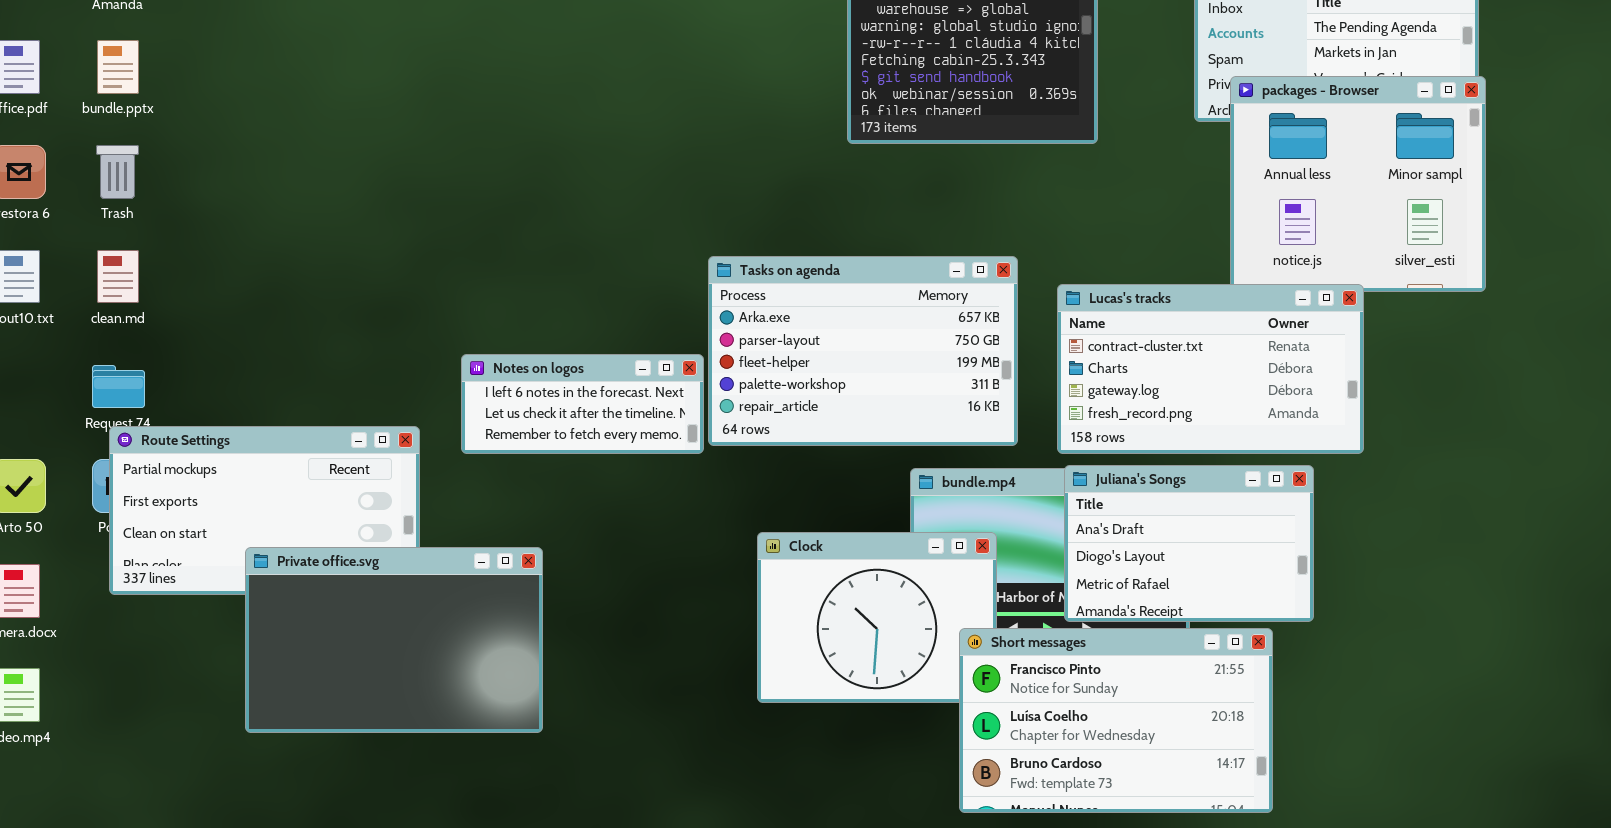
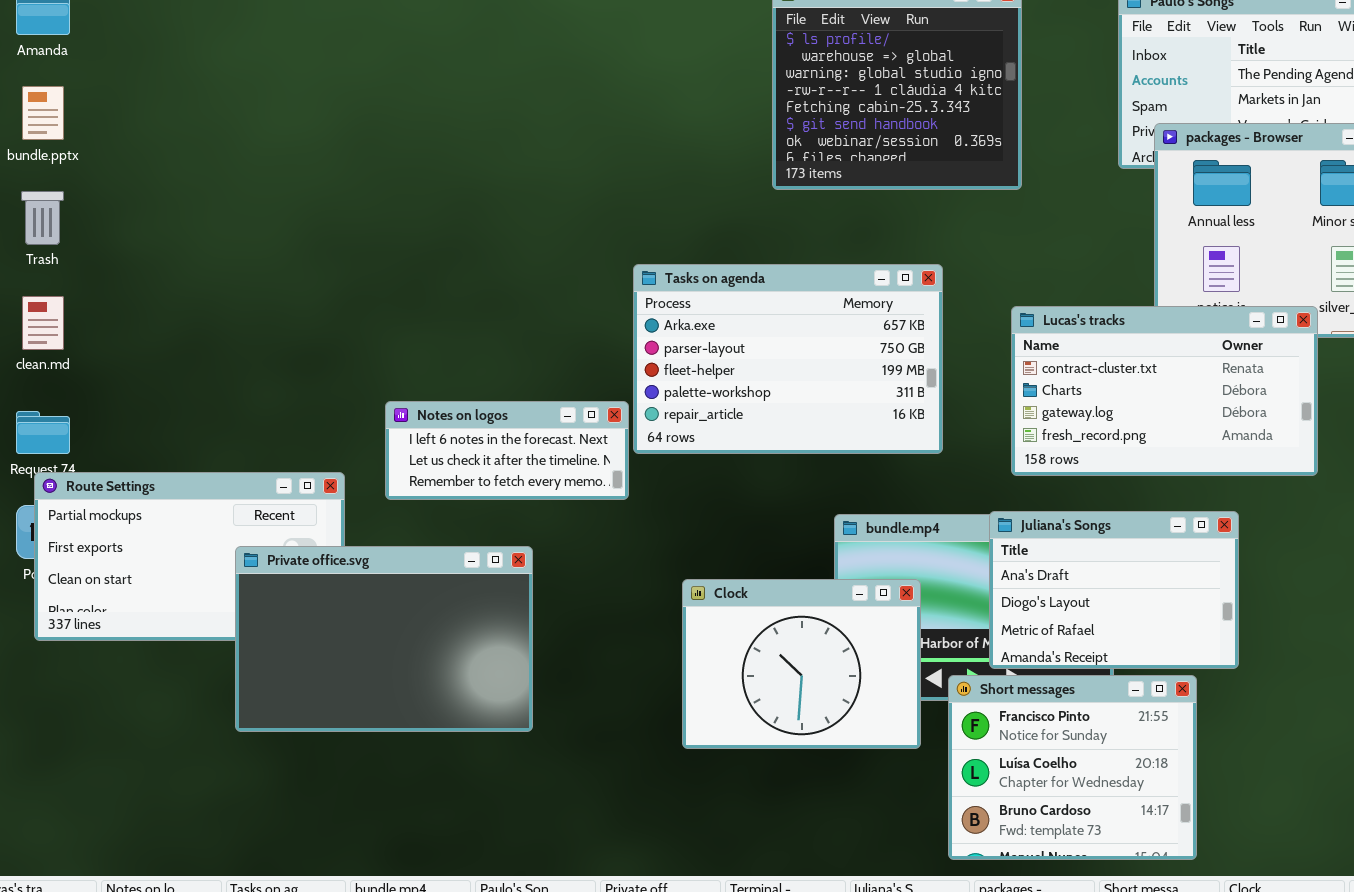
Tasks on agenda: [708,256,1018,446] -> [633,264,943,454], moved
Lucas's tracks: [1057,284,1364,454] -> [1011,306,1318,476], moved
Private office.svg: [245,547,543,733] -> [235,546,533,732], moved
Short messages: [959,628,1273,813] -> [948,675,1197,860], resized

